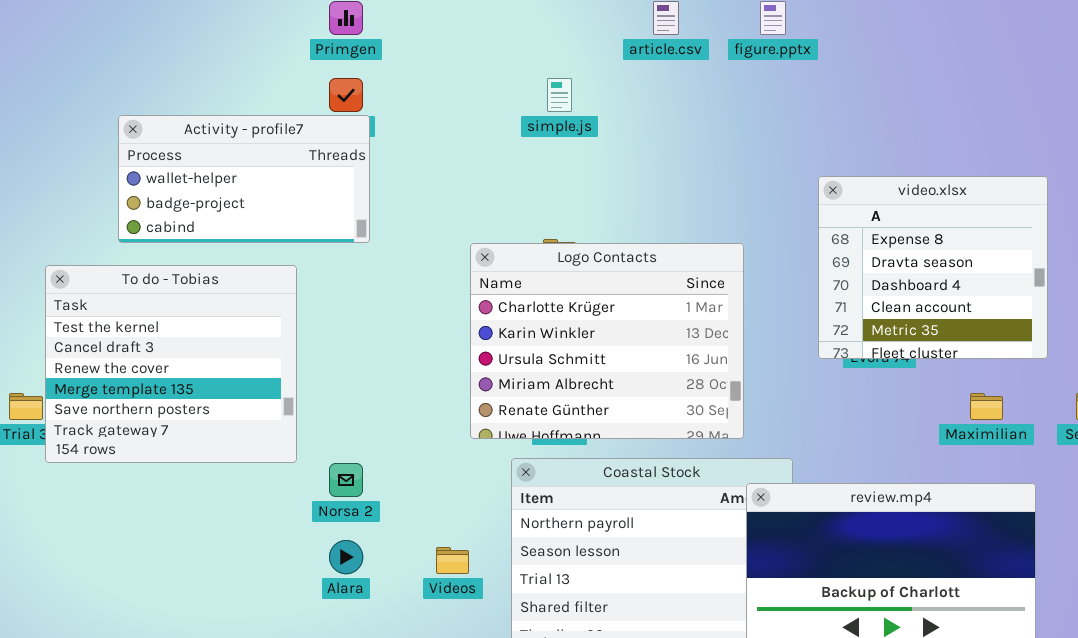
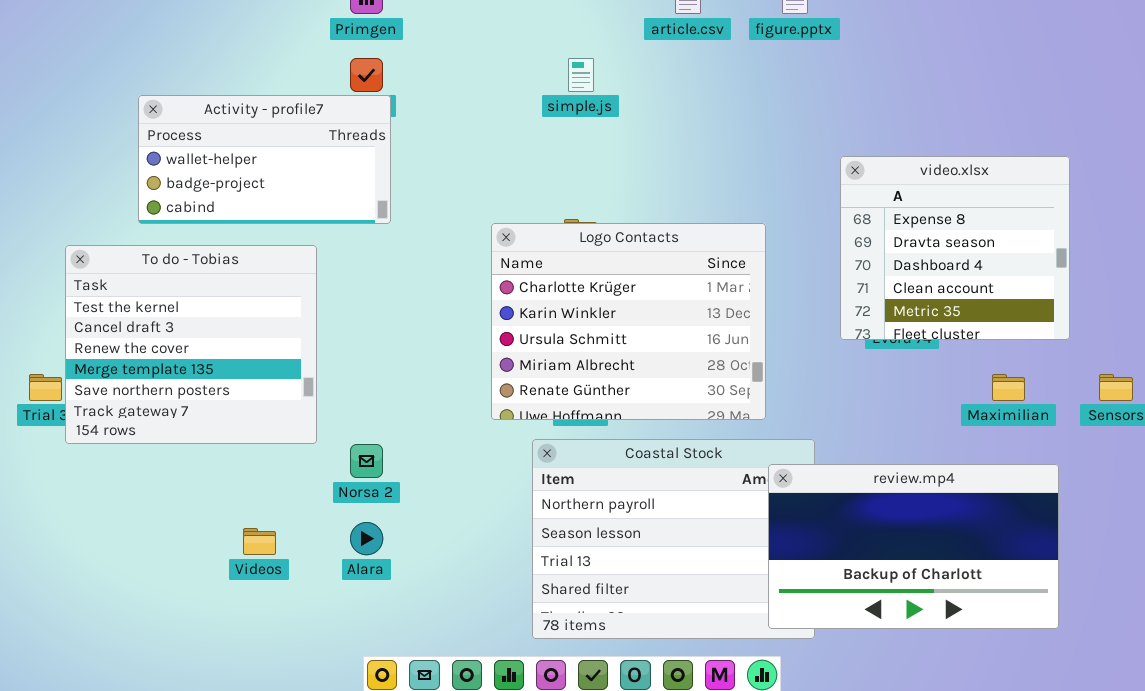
Videos: [436,547,469,574] -> [243,528,276,555], moved

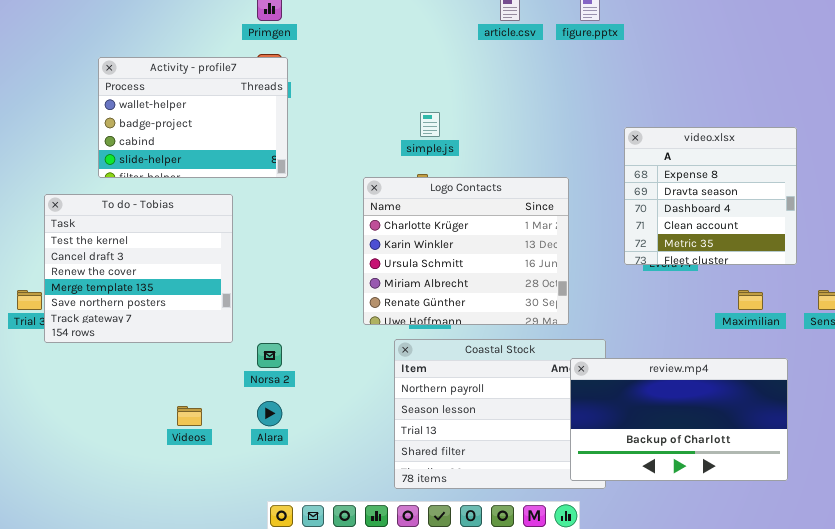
simple.js: [568,58,594,92] -> [420,112,440,137], moved
Activity - profile7: [138,95,391,224] -> [98,57,288,178], resized

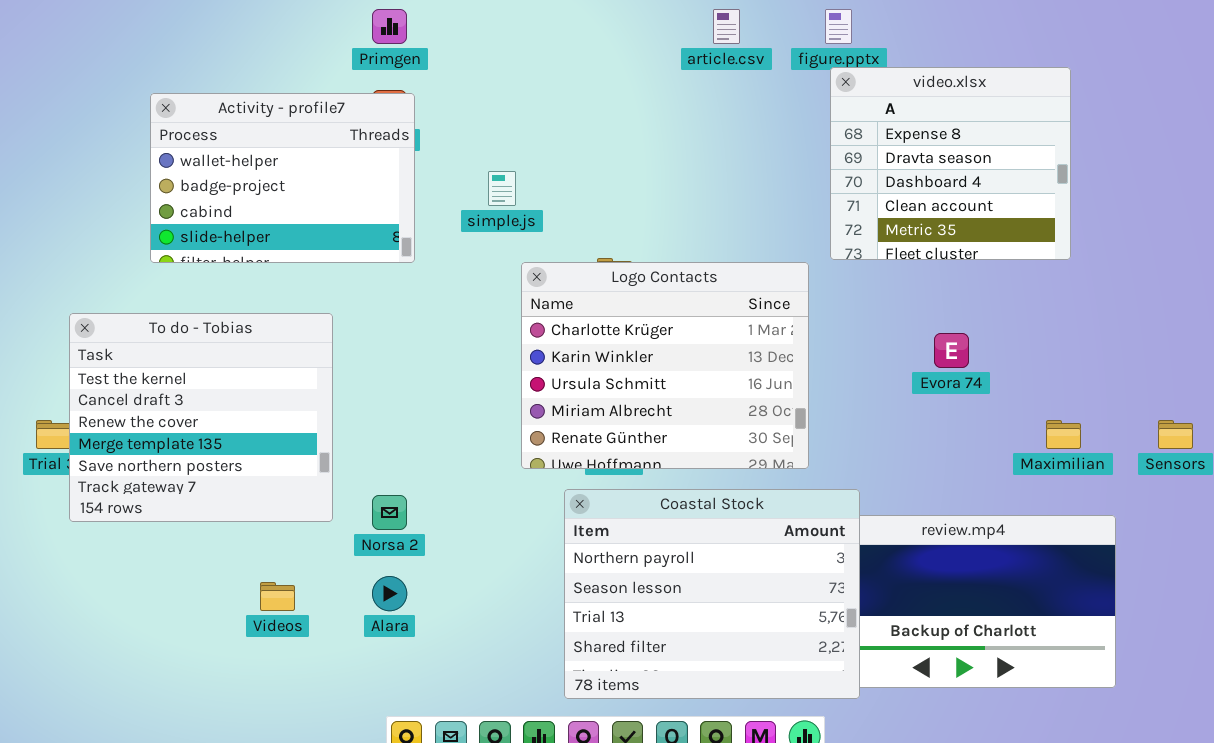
simple.js: [420,112,440,137] -> [488,171,516,206], moved
video.xlsx: [624,127,797,265] -> [830,67,1071,260], moved
To do - Tobias: [44,194,233,343] -> [69,313,333,522], moved
Coastal Stock: [394,339,606,489] -> [564,489,860,699], raised

